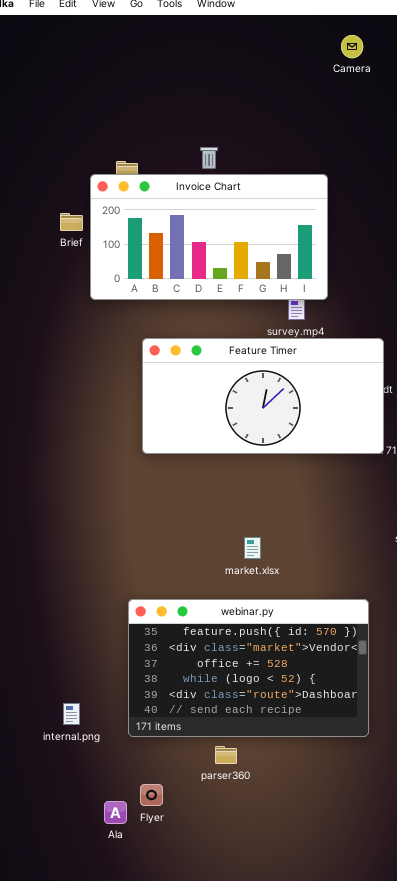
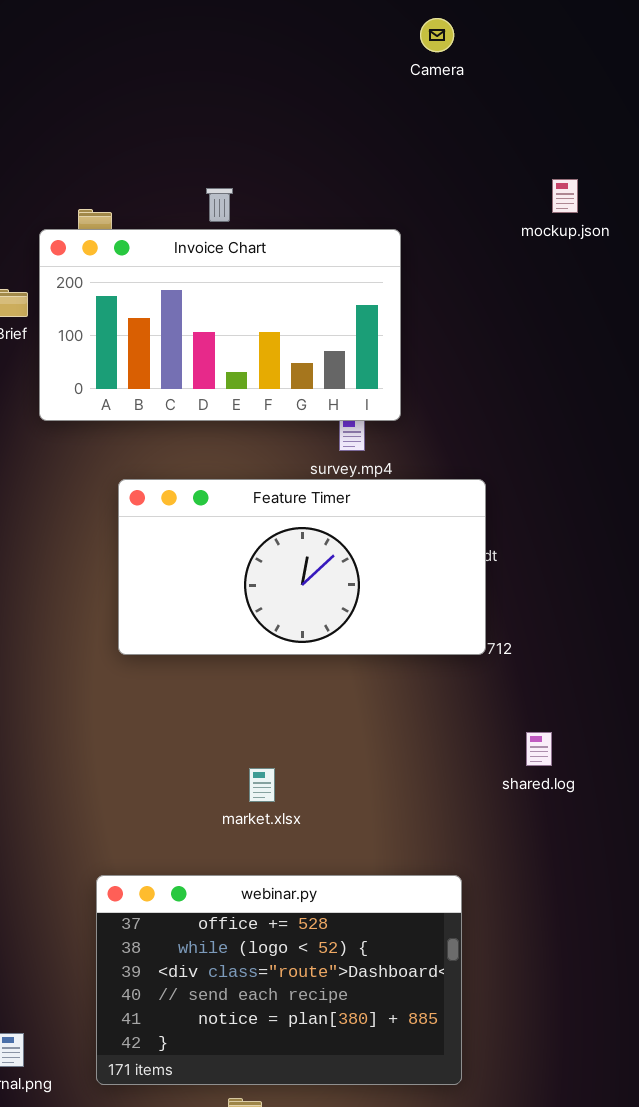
market.xlsx: [244,537,261,559] -> [249,768,275,802], moved
webinar.py: [128,599,369,737] -> [96,875,462,1085], scrolled down 2 rows

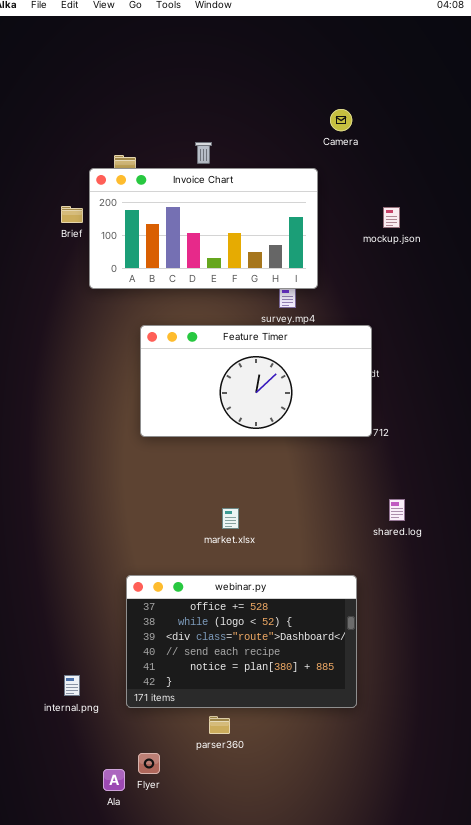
Camera: [420,18,454,52] -> [330,109,352,131], moved
mockup.json: [552,179,578,213] -> [383,207,400,228], moved
shared.log: [526,732,552,766] -> [389,499,405,521], moved

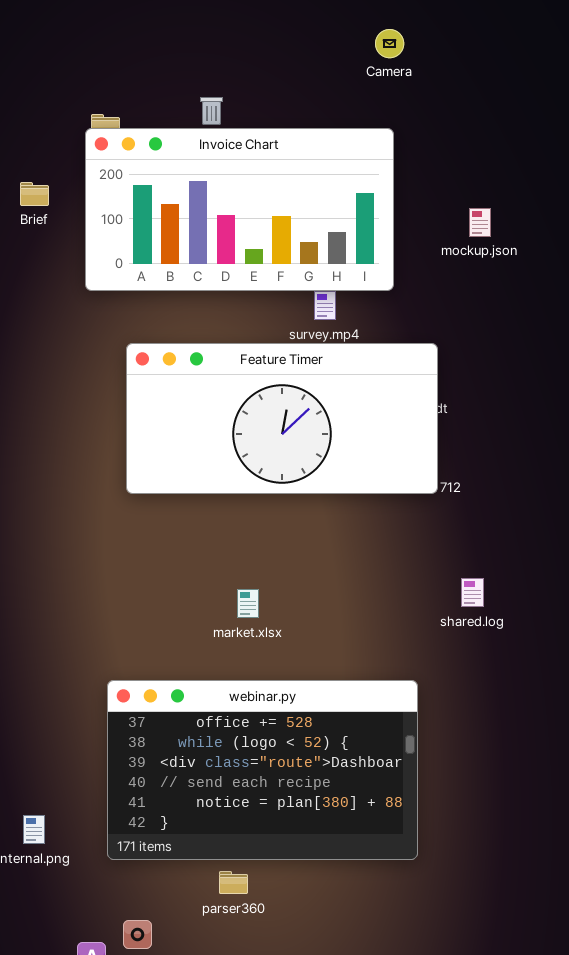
Camera: [330,109,352,131] -> [375,29,404,58], moved
Invoice Chart: [89,168,318,289] -> [85,128,394,291], moved
mockup.json: [383,207,400,228] -> [469,208,491,237], moved

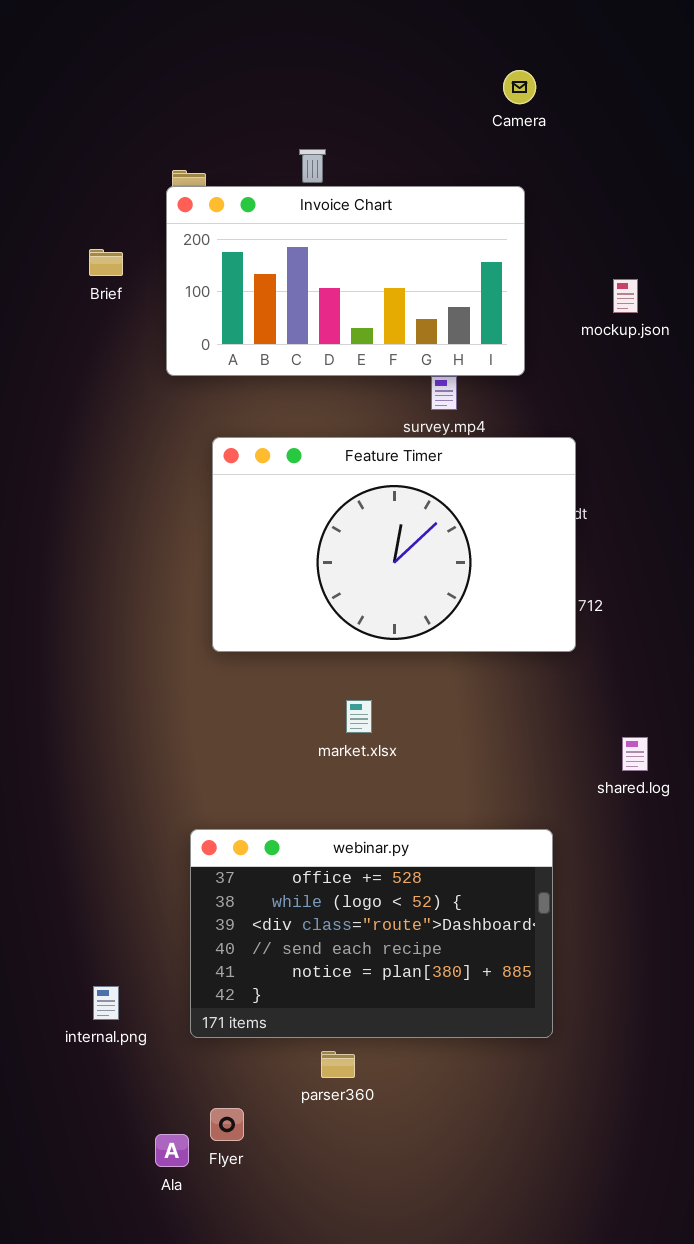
Feature Timer: [126,343,438,494] -> [212,437,576,652], resized
shared.log: [461,578,484,607] -> [622,737,648,771], moved
market.xlsx: [237,589,259,618] -> [346,700,372,733], moved

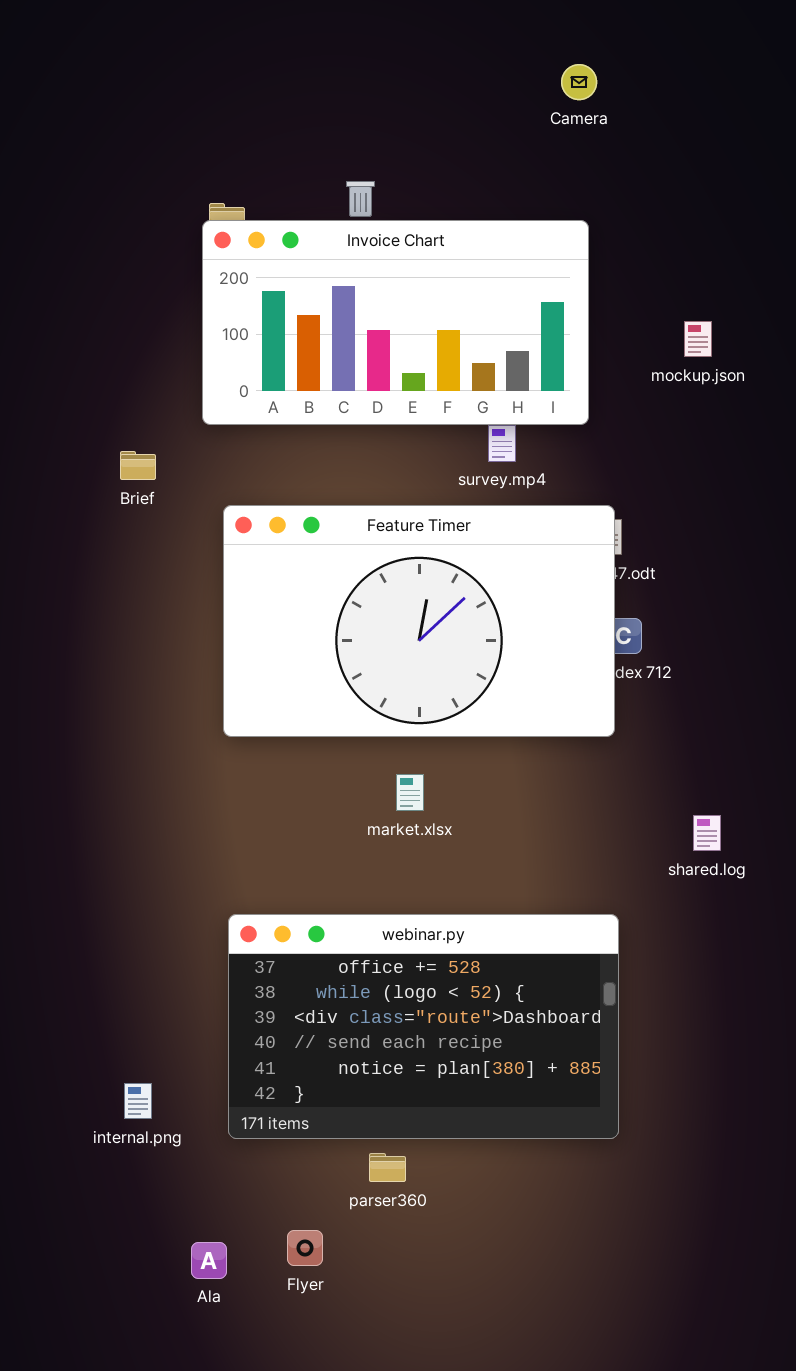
Camera: [503,70,536,104] -> [561,64,597,100], moved
Brief: [89,249,123,276] -> [120,451,156,480], moved
Feature Timer: [212,437,576,652] -> [223,505,615,737], moved
Flyer: [210,1108,244,1141] -> [287,1230,323,1266], moved

